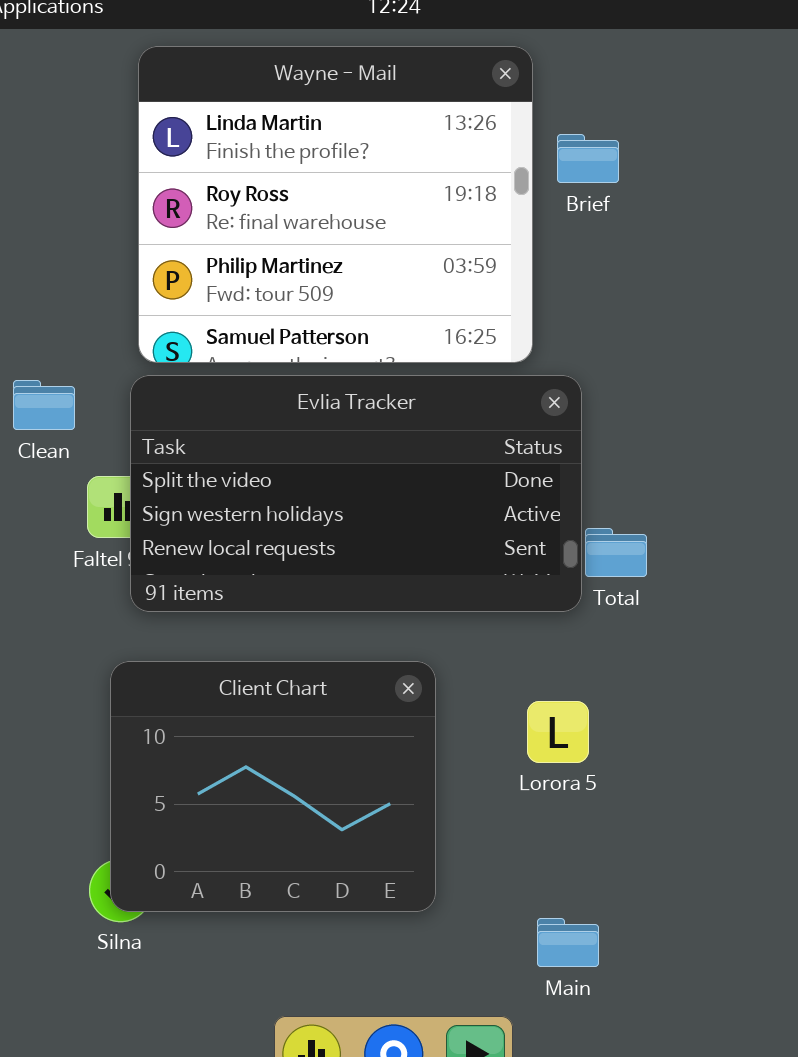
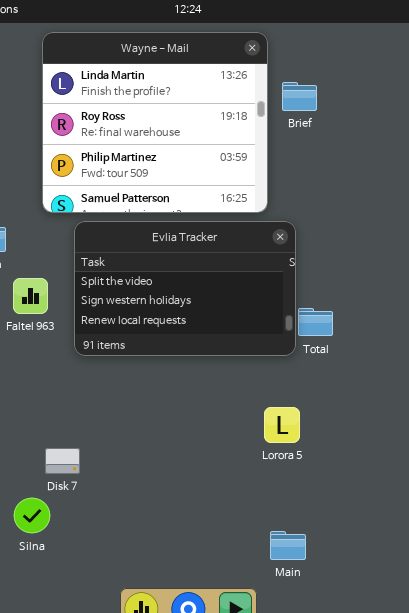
Evlia Tracker: [130,375,582,612] -> [74,221,296,356], resized
Client Chart: [110,661,436,912] -> none, closed

